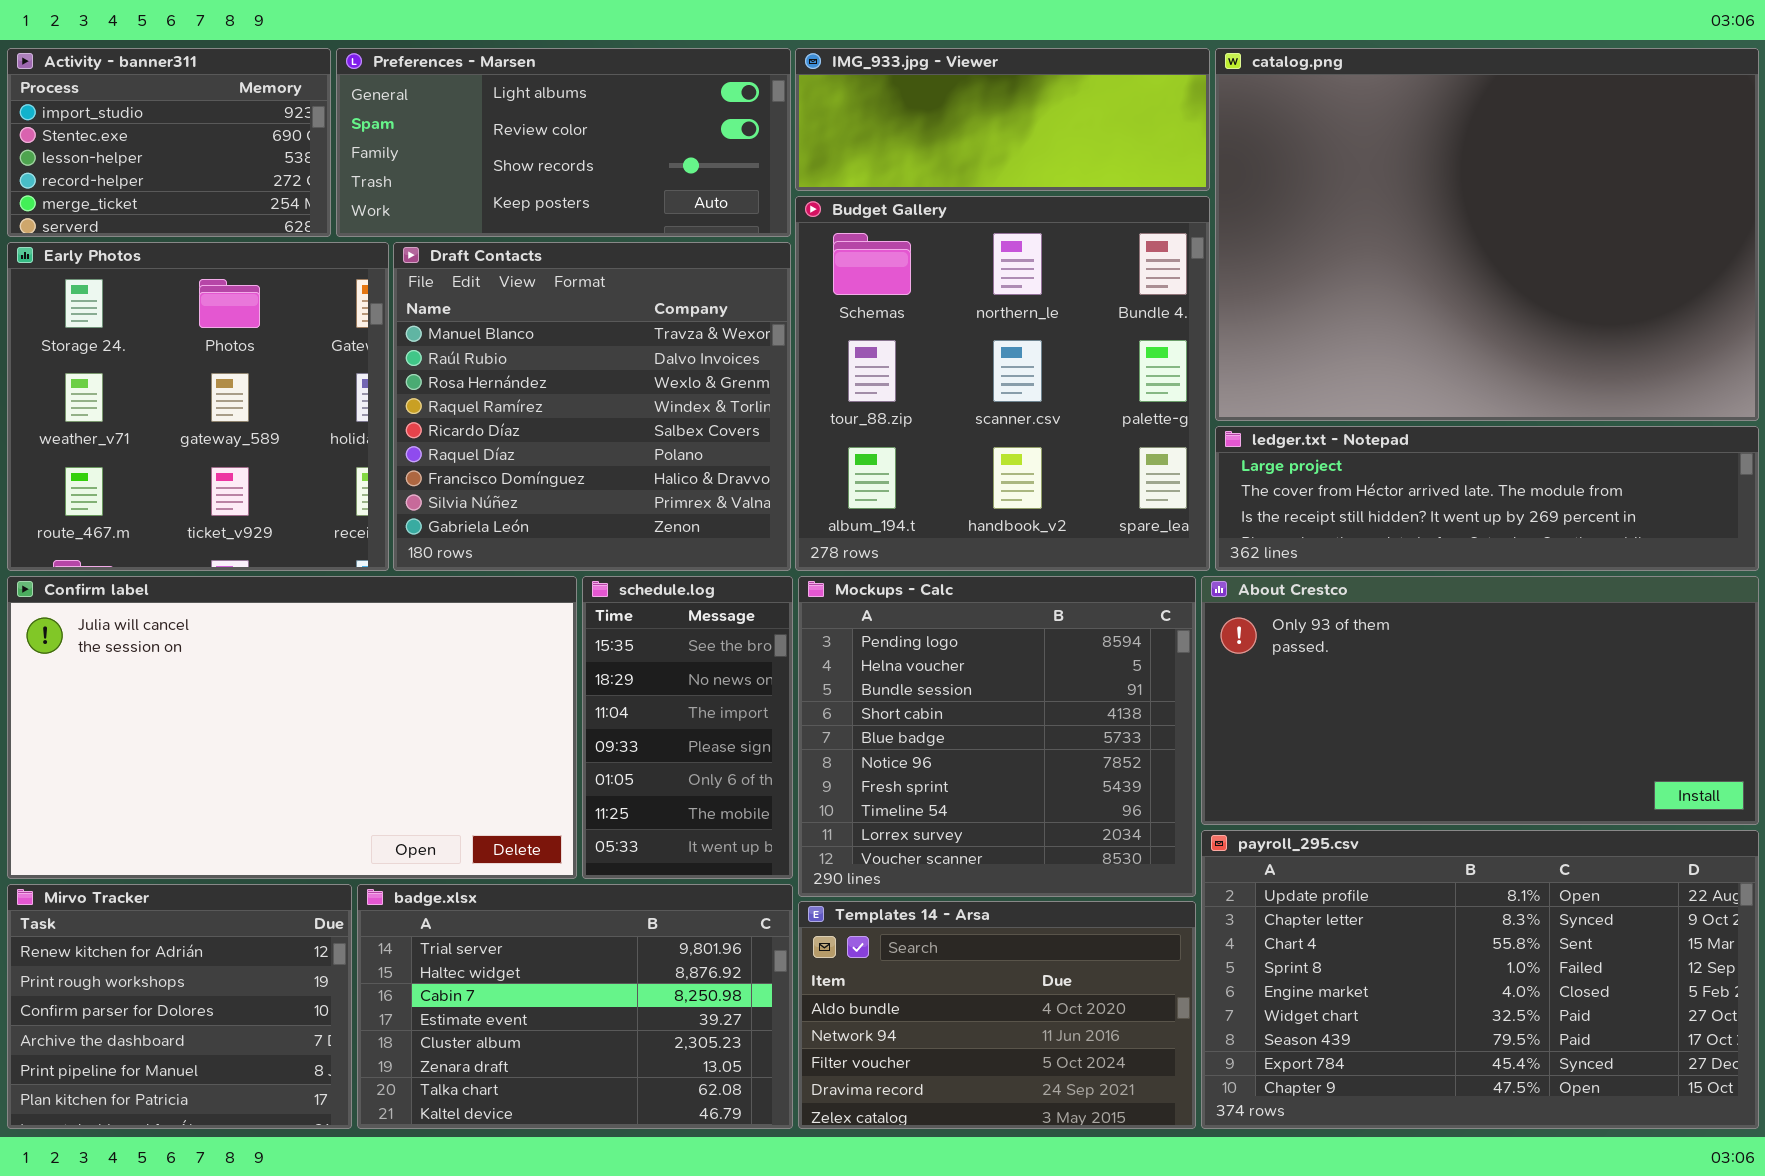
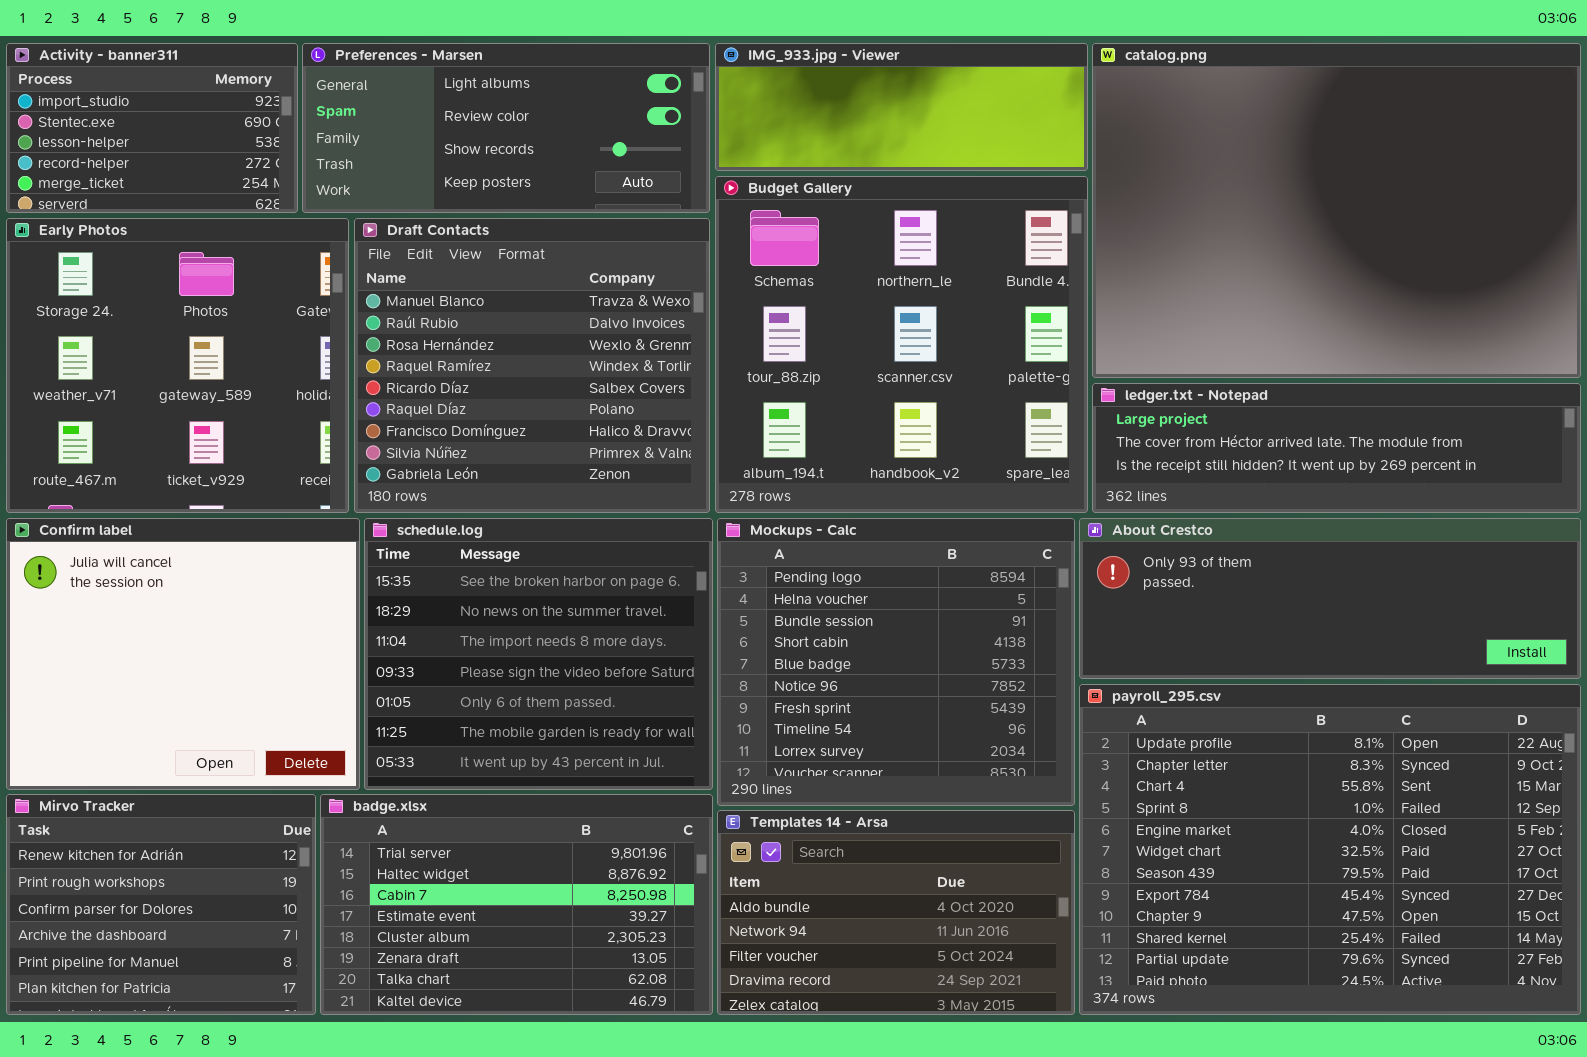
Confirm label: [7,576,577,879] -> [6,518,360,790], resized
schedule.log: [582,576,793,879] -> [364,518,713,790], resized
About Crestco: [1201,576,1759,825] -> [1079,518,1581,679], resized
payroll_295.csv: [1201,830,1759,1129] -> [1079,684,1581,1015], resized

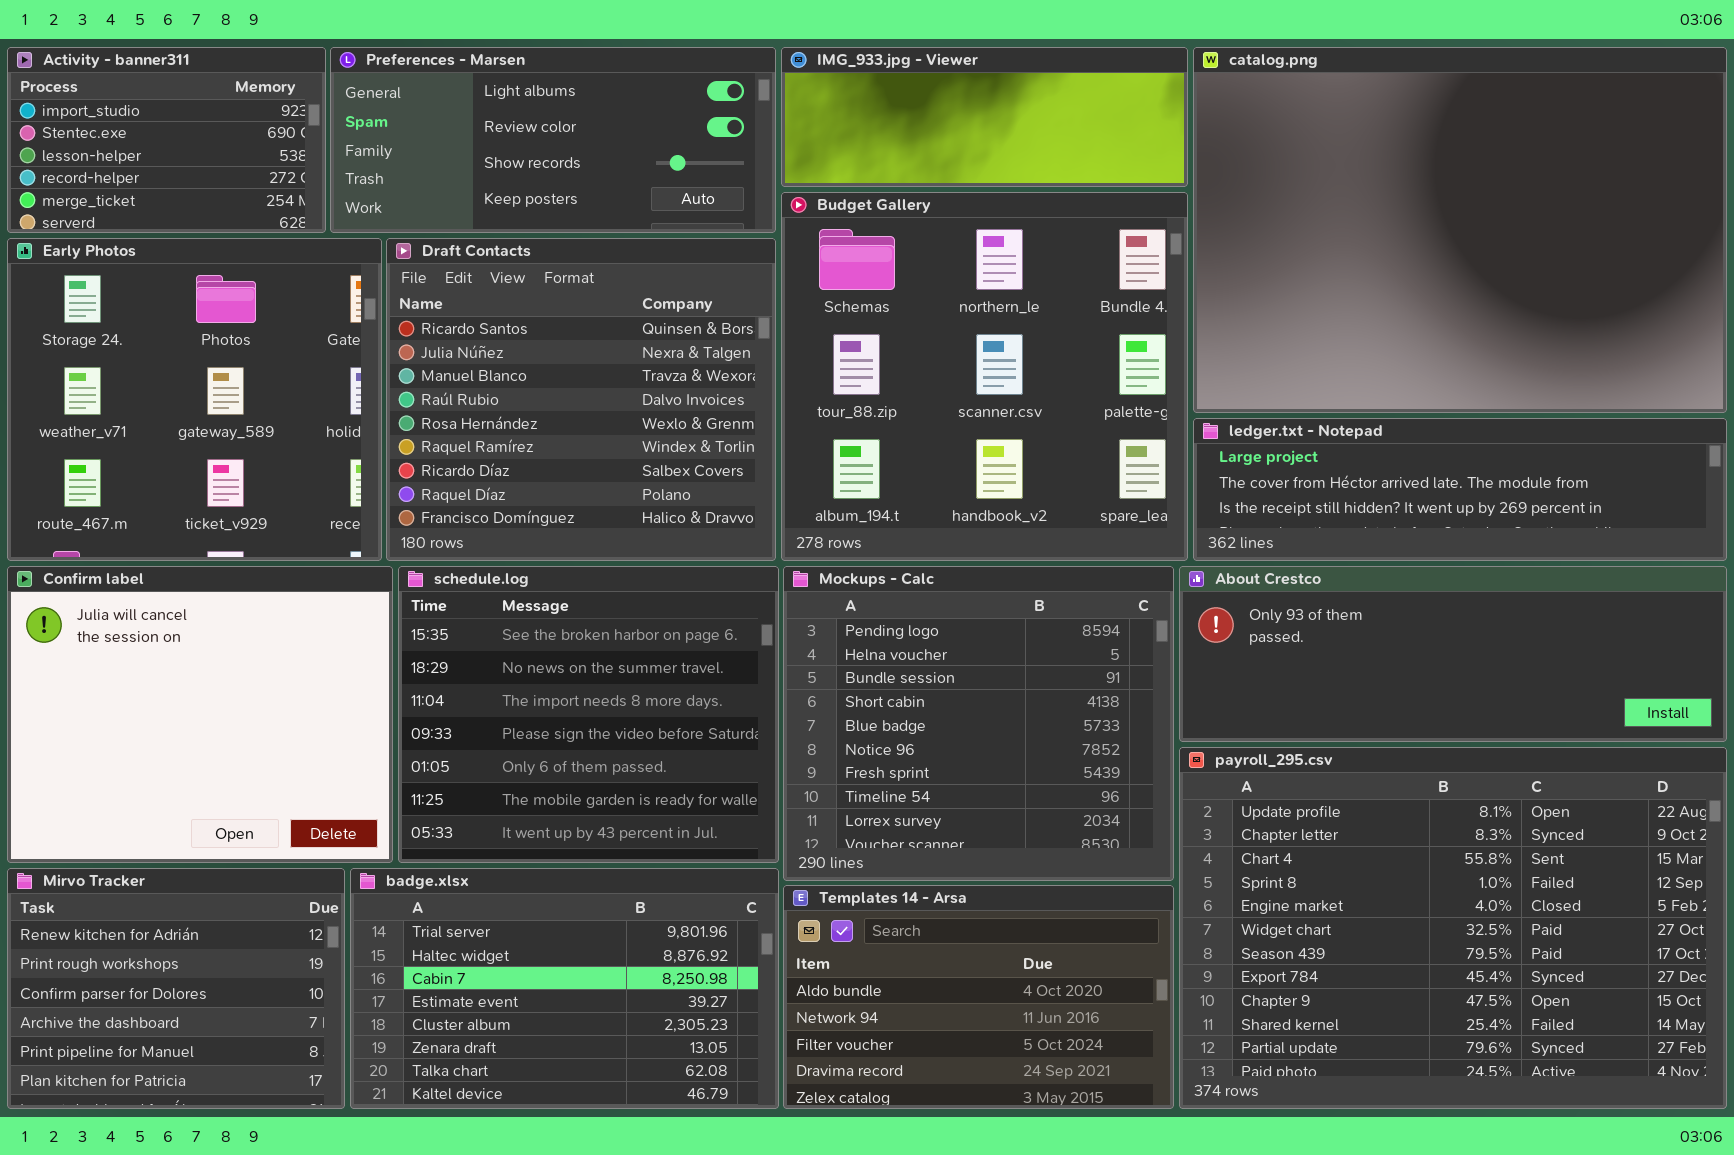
Draft Contacts: [354,218,710,513] -> [386,238,776,561], scrolled up 2 rows

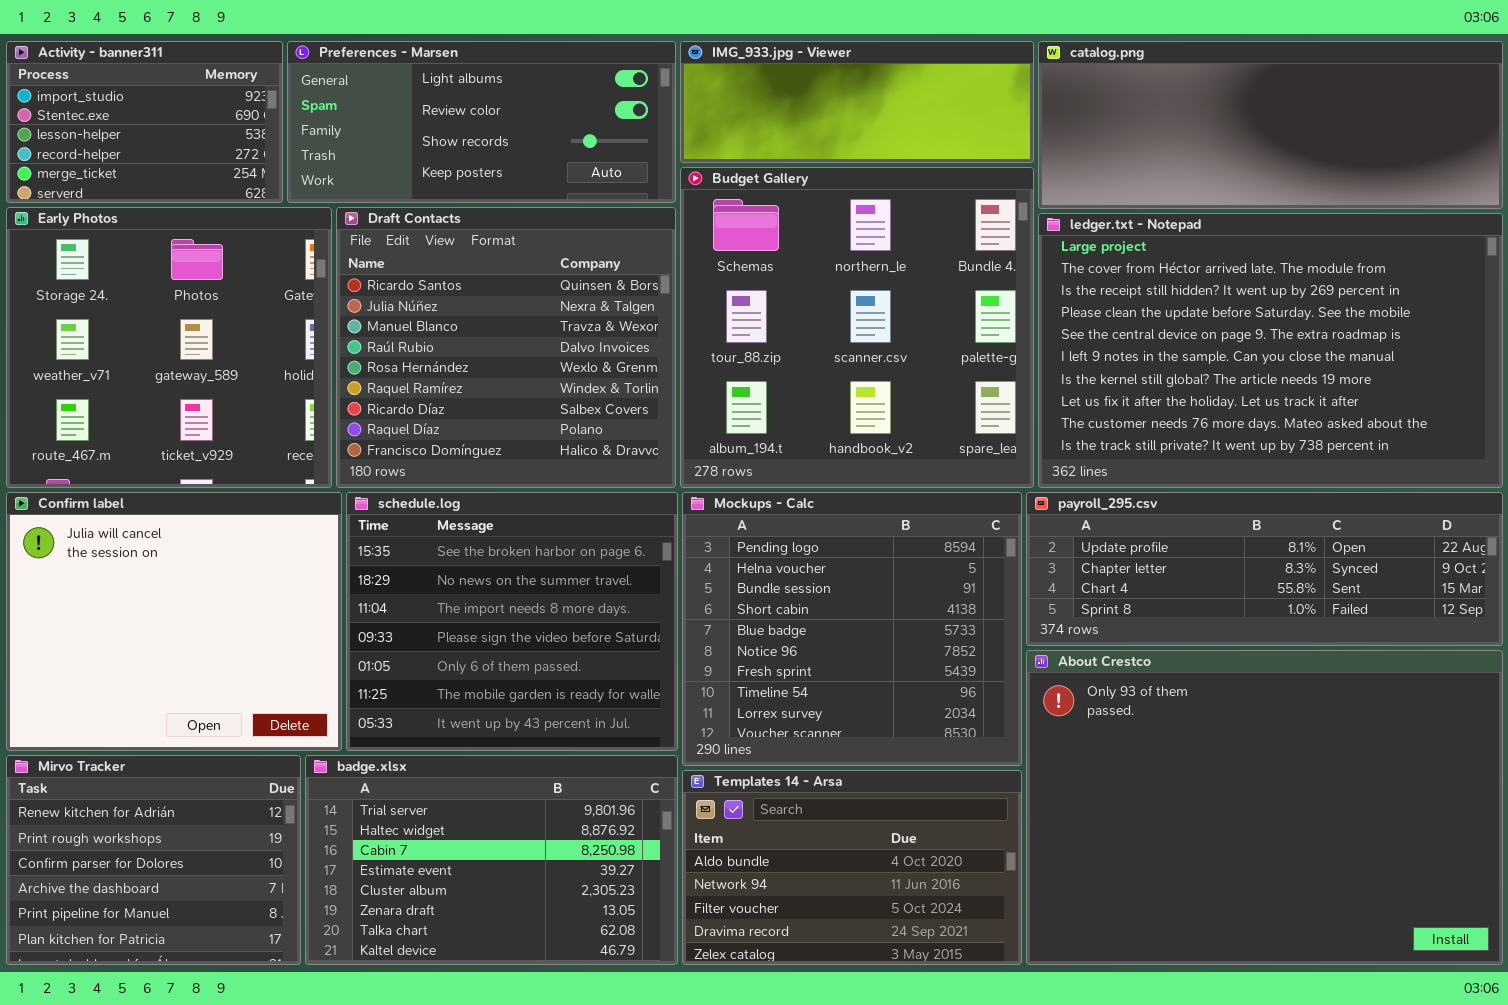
catalog.png: [1193,47,1727,413] -> [1038,41,1503,209], resized
ledger.txt - Notepad: [1193,418,1727,561] -> [1038,213,1503,488], resized
About Crestco: [1179,566,1727,742] -> [1026,650,1503,965], moved, resized
payroll_295.csv: [1179,747,1727,1109] -> [1026,492,1503,646], moved, resized

